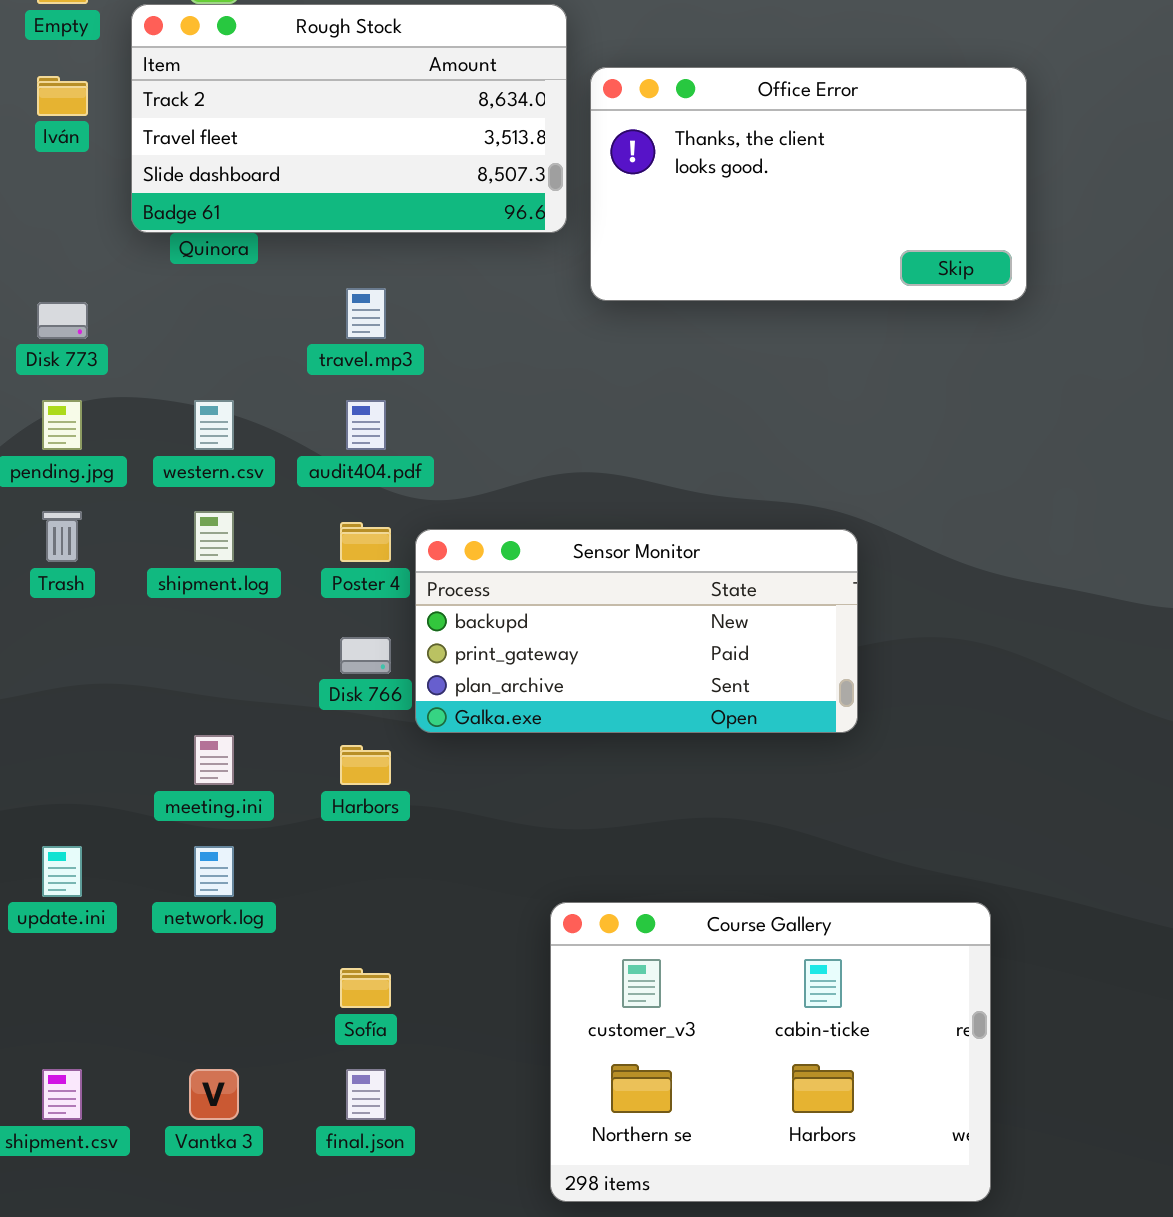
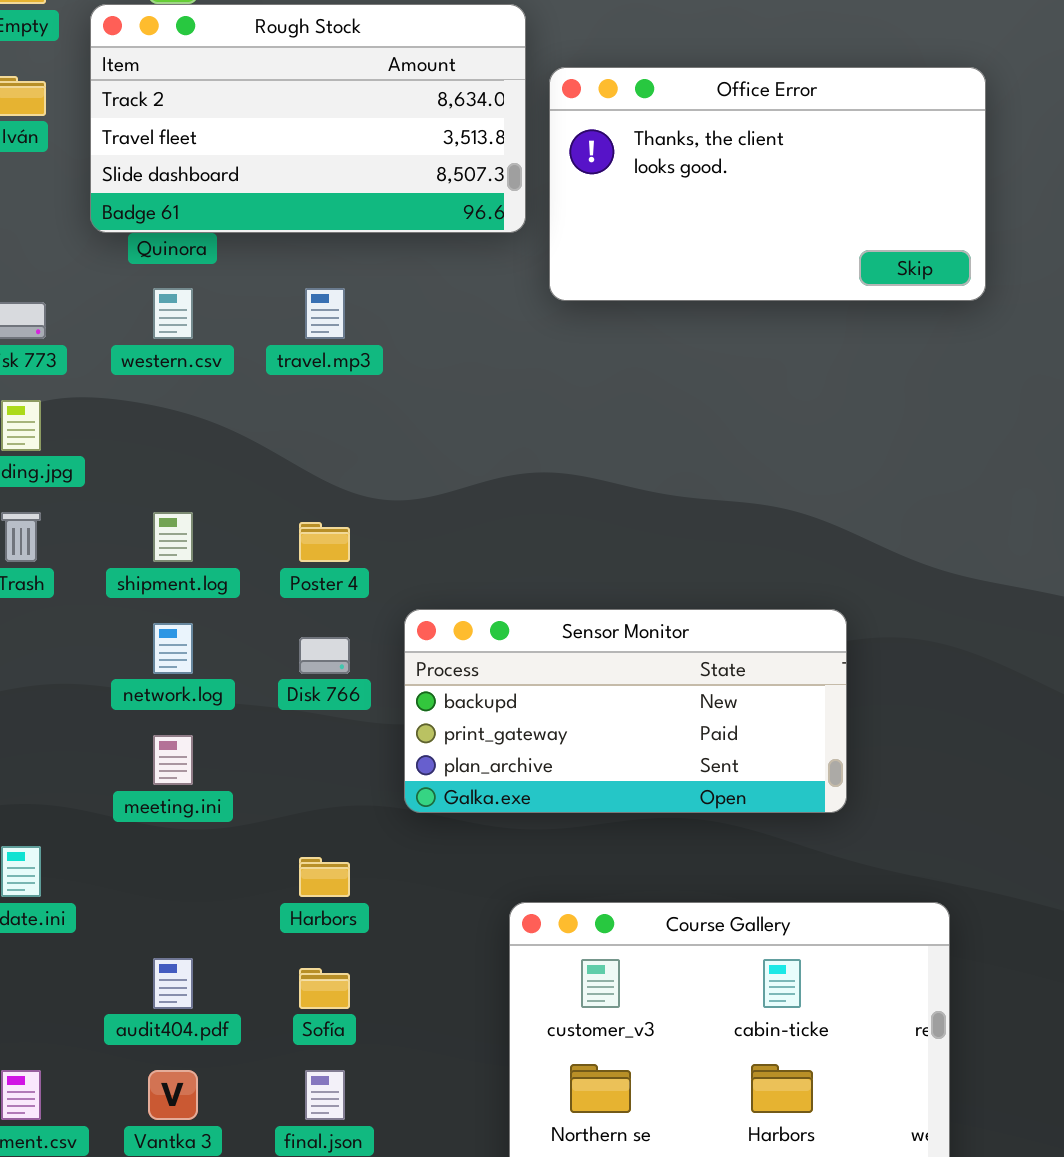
western.csv: [194,400,234,450] -> [153,288,193,339], moved
audit404.pdf: [346,400,386,450] -> [153,958,193,1009], moved
Sensor Monitor: [415,529,858,733] -> [404,609,847,813], moved
Harbors: [340,745,391,785] -> [299,857,350,897], moved
network.log: [194,846,234,897] -> [153,623,193,674], moved

